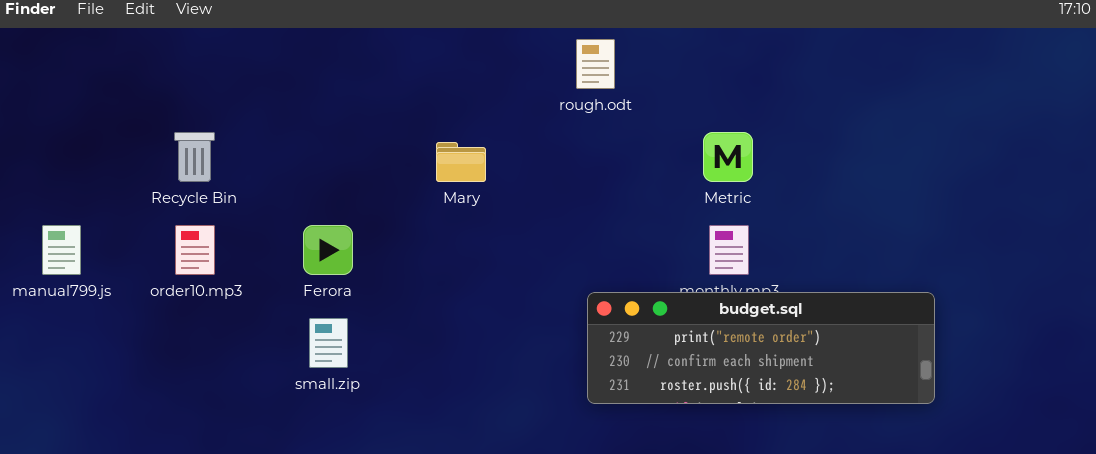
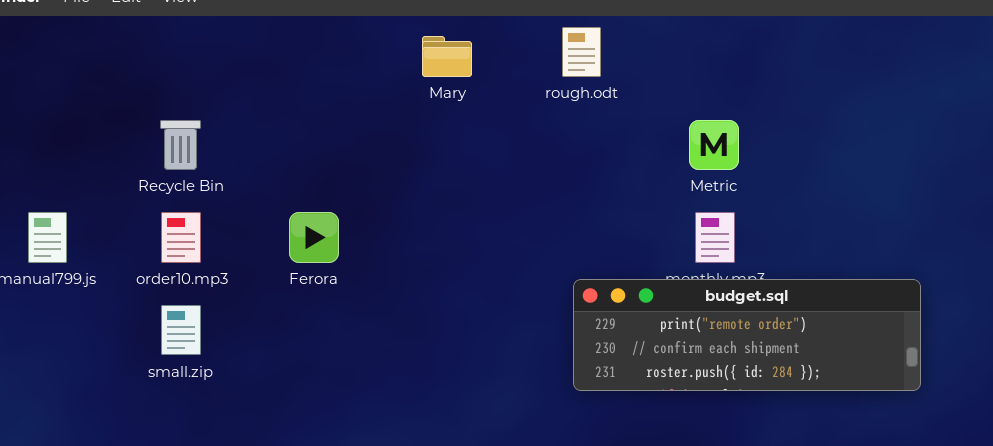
Mary: [436,142,486,182] -> [422,36,472,77], moved
small.zip: [309,318,348,368] -> [161,305,201,355], moved

